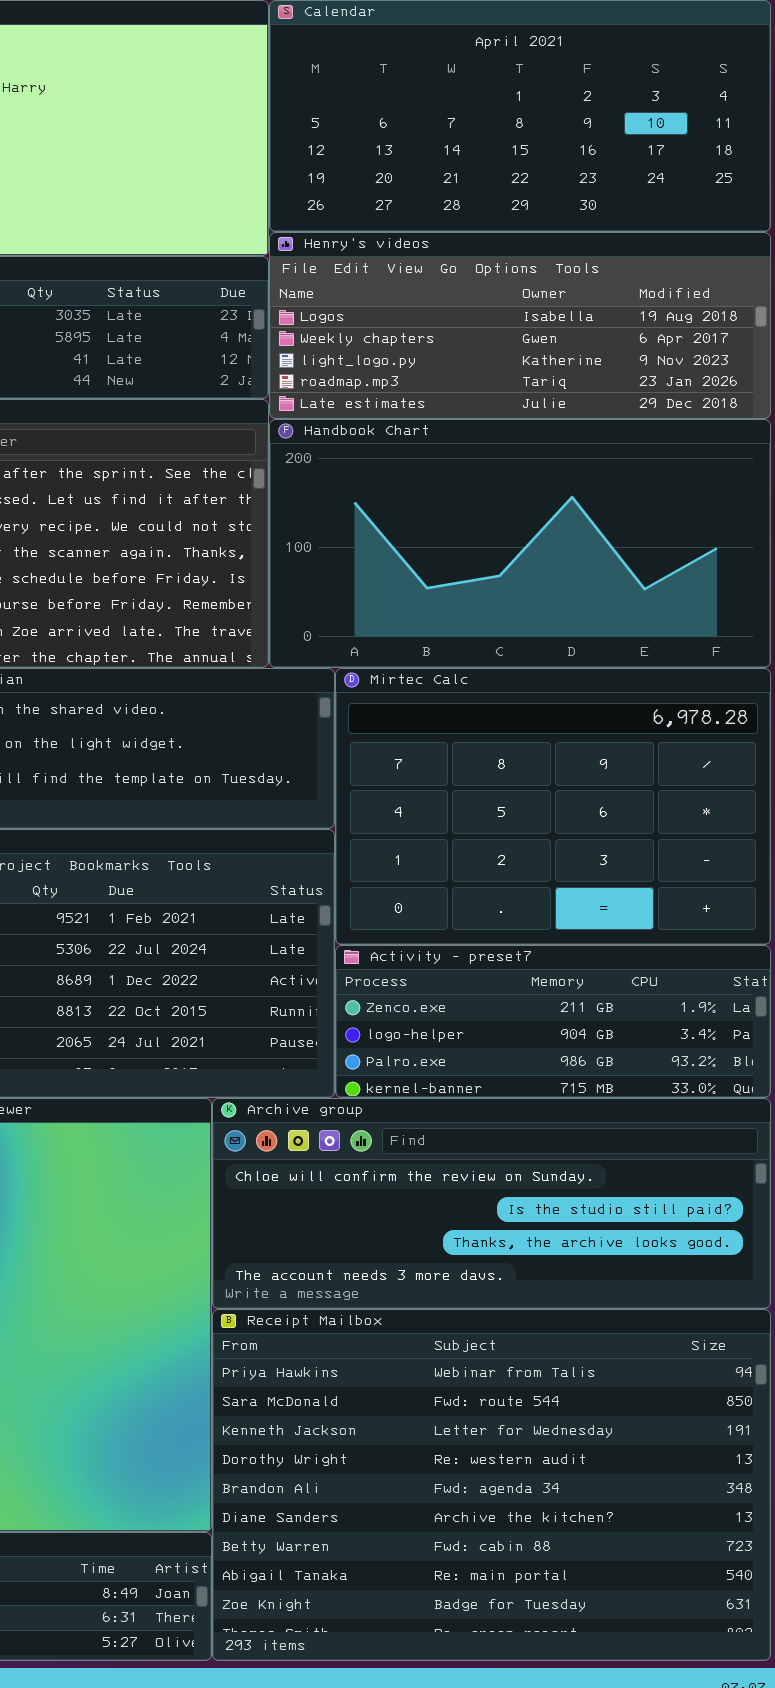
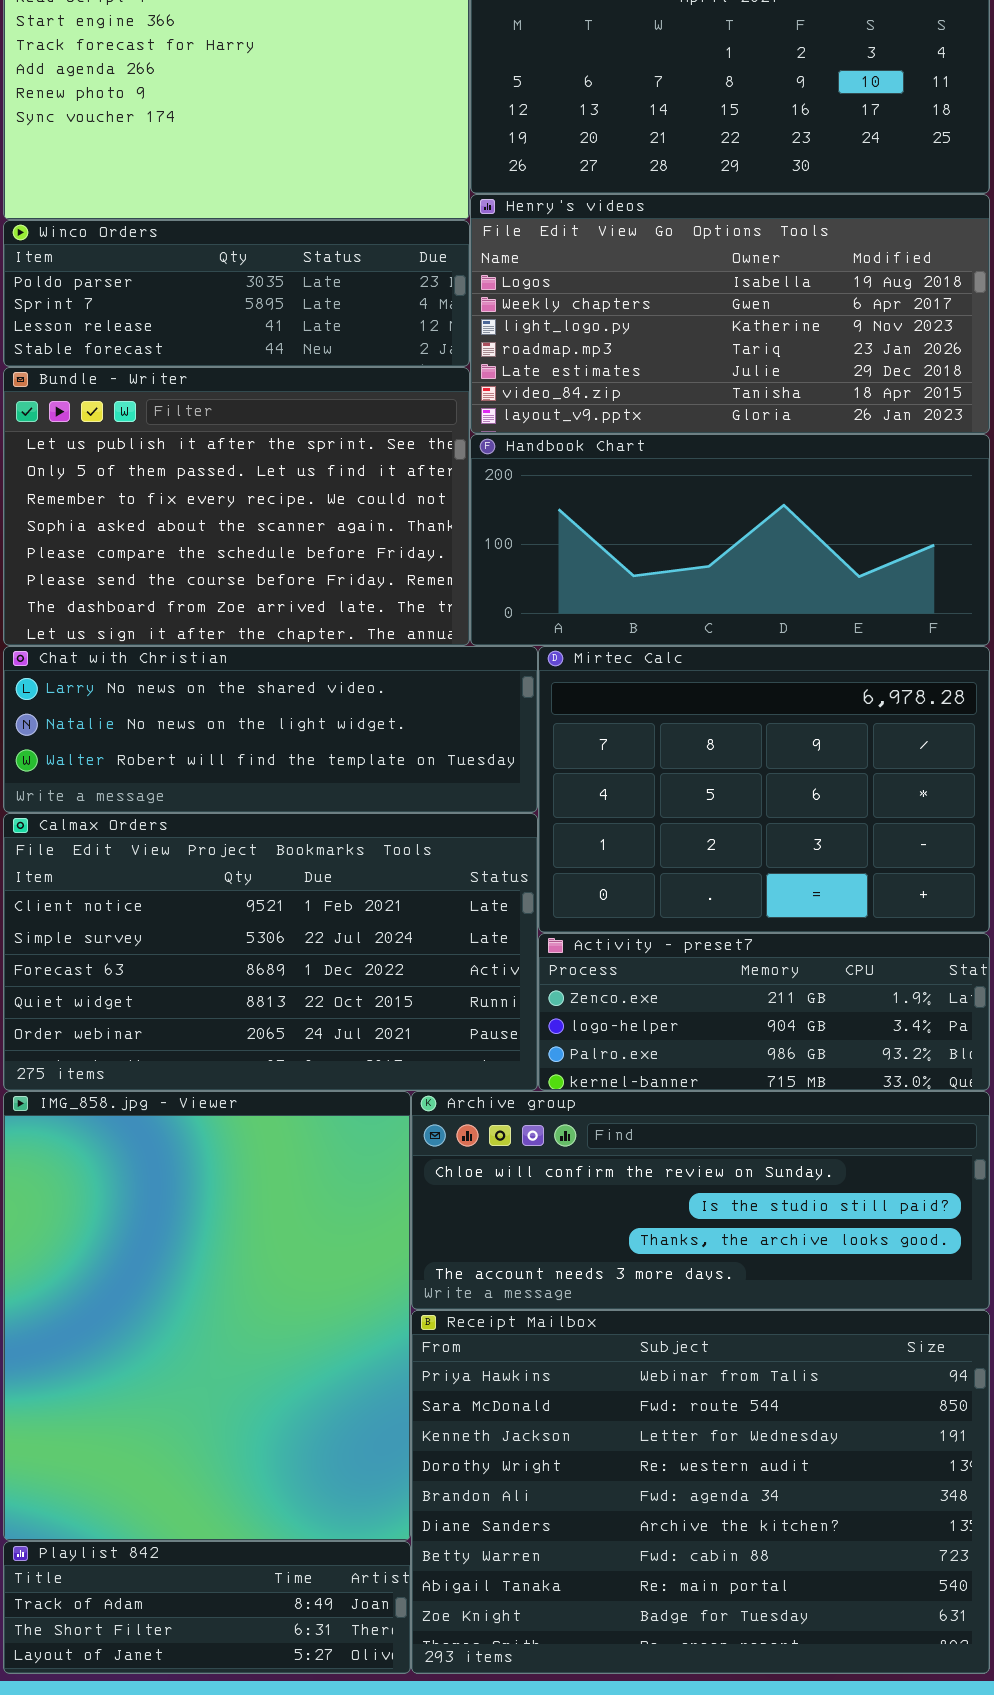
Henry's videos: [269,232,771,419] -> [470,194,990,434], resized
Handbook Chart: [269,419,771,668] -> [470,434,990,646], resized

